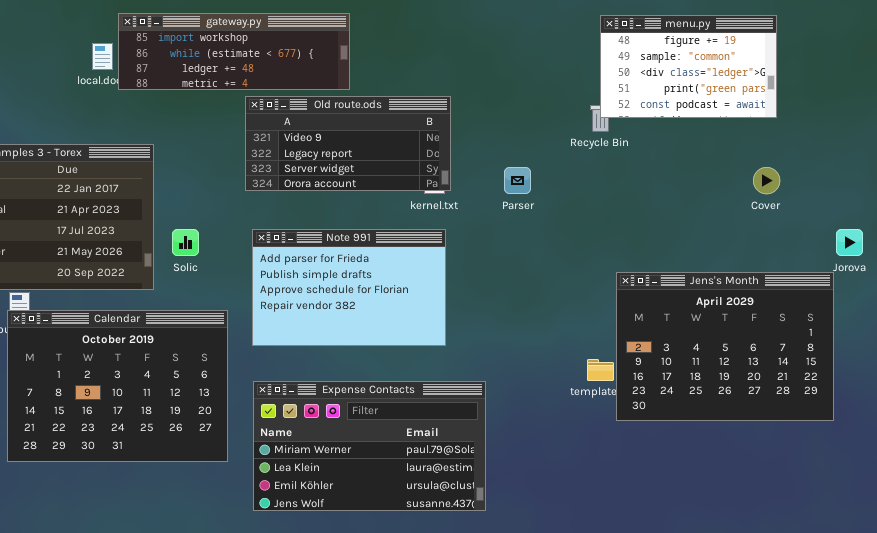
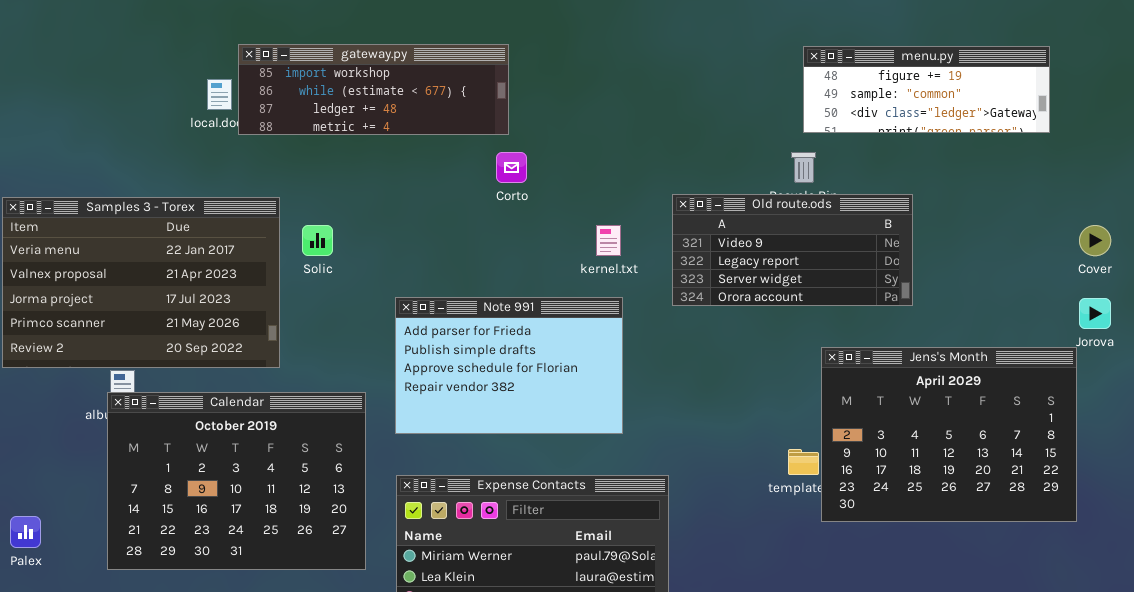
menu.py: [600,15,777,118] -> [803,46,1050,133], resized
Old route.ods: [245,96,451,191] -> [672,194,913,306], moved
Cover: [753,167,780,194] -> [1079,225,1111,256], moved
Solic: [172,229,199,256] -> [302,225,333,256], moved

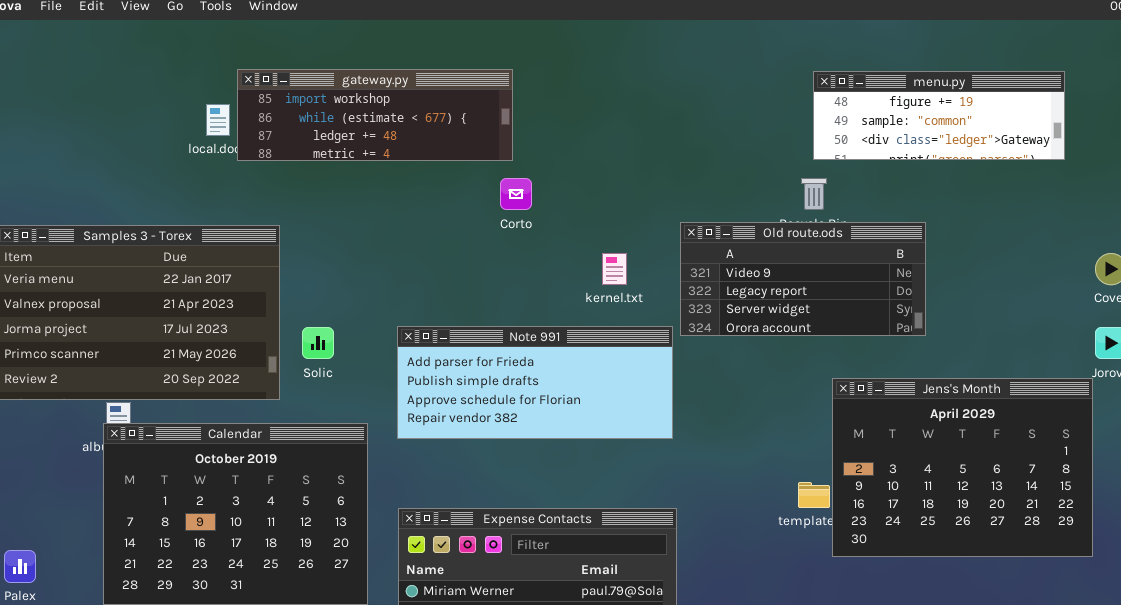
Solic: [302,225,333,256] -> [302,327,334,359], moved
Note 991: [395,297,623,434] -> [397,326,673,439], resized

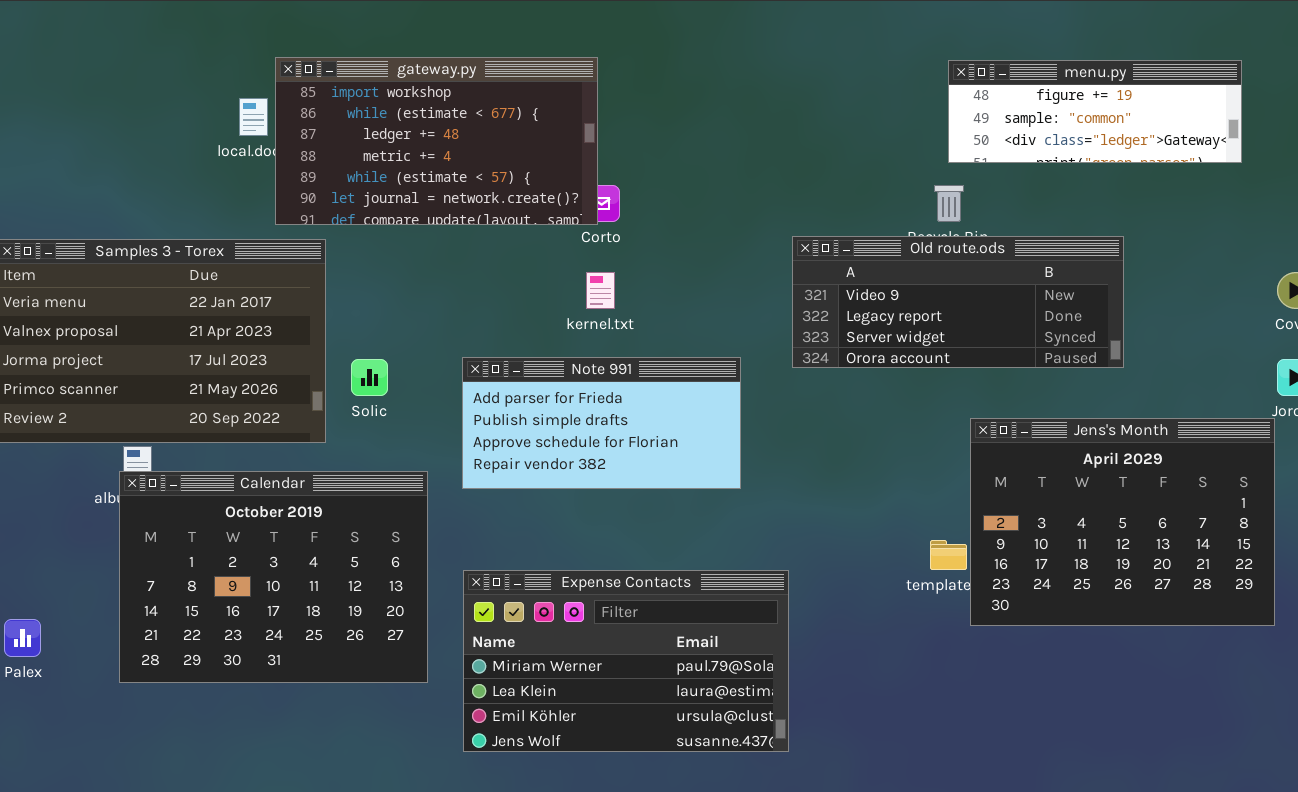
gateway.py: [237,69,513,161] -> [275,57,598,225], resized
Old route.ods: [680,222,926,336] -> [792,236,1124,368], resized
kernel.txt: [602,253,627,285] -> [586,272,615,309], moved
Note 991: [397,326,673,439] -> [462,357,741,489], resized

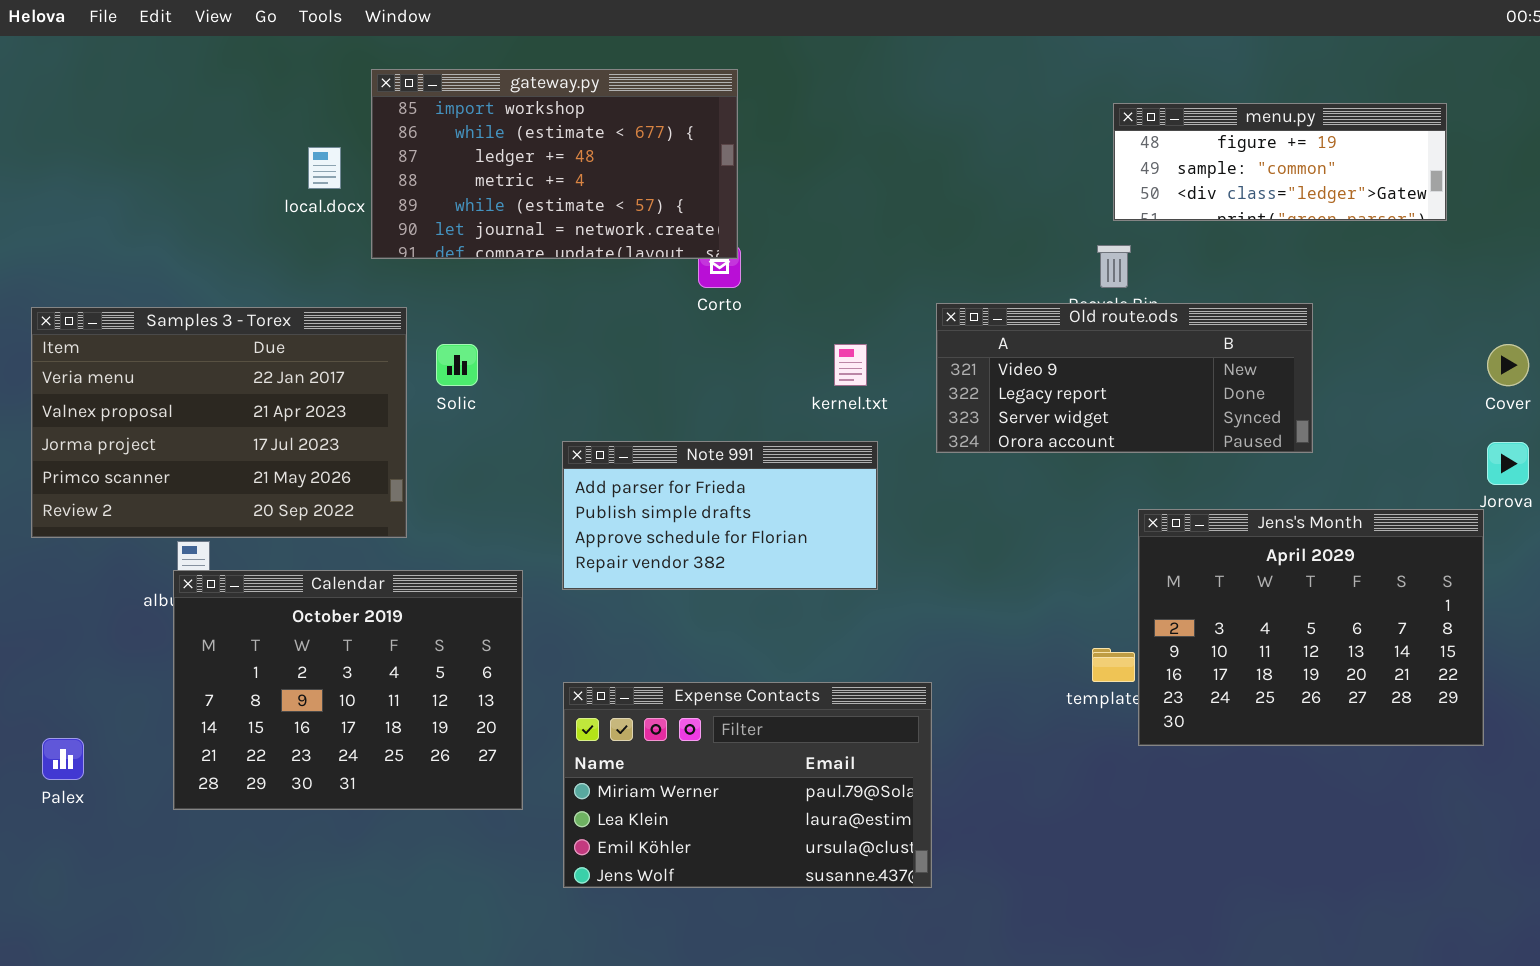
gateway.py: [275,57,598,225] -> [371,69,738,259], moved
kernel.txt: [586,272,615,309] -> [834,344,867,386], moved
Solic: [351,359,388,396] -> [436,344,478,386], moved

